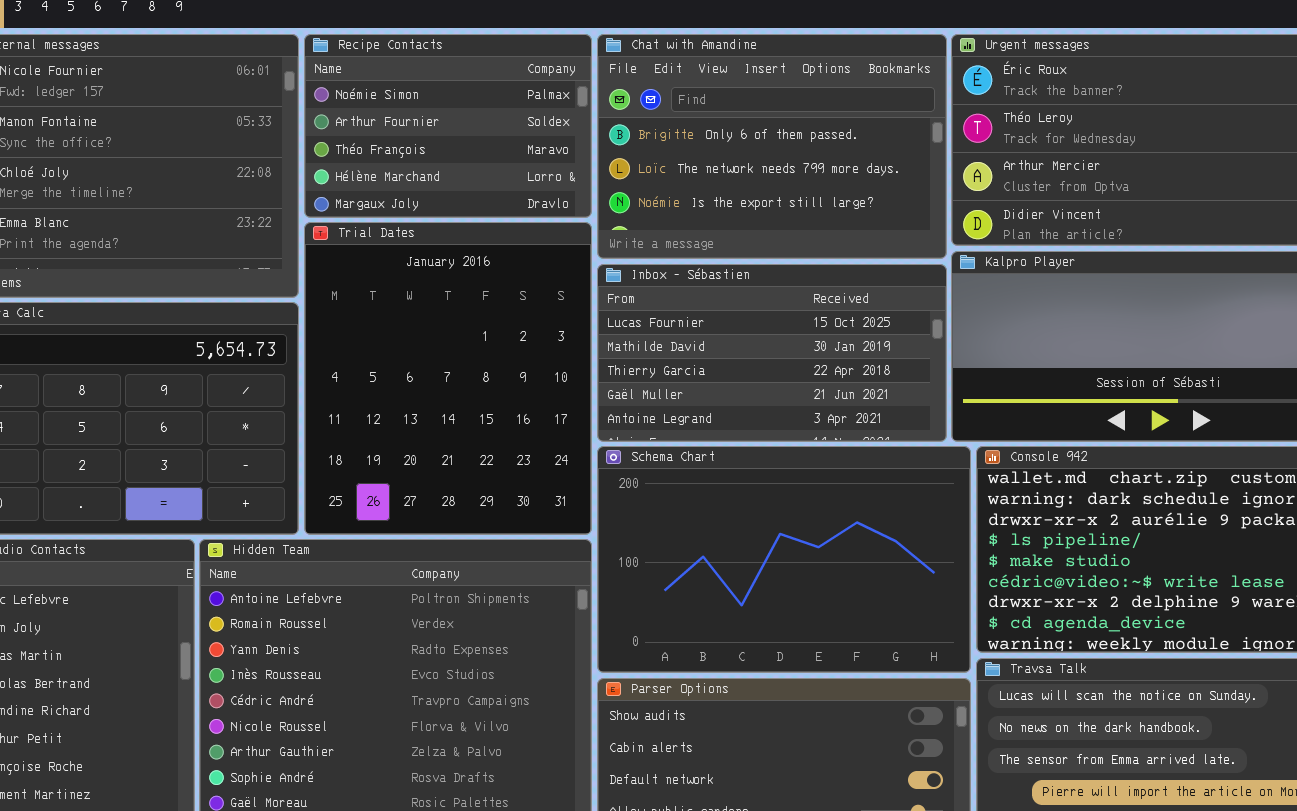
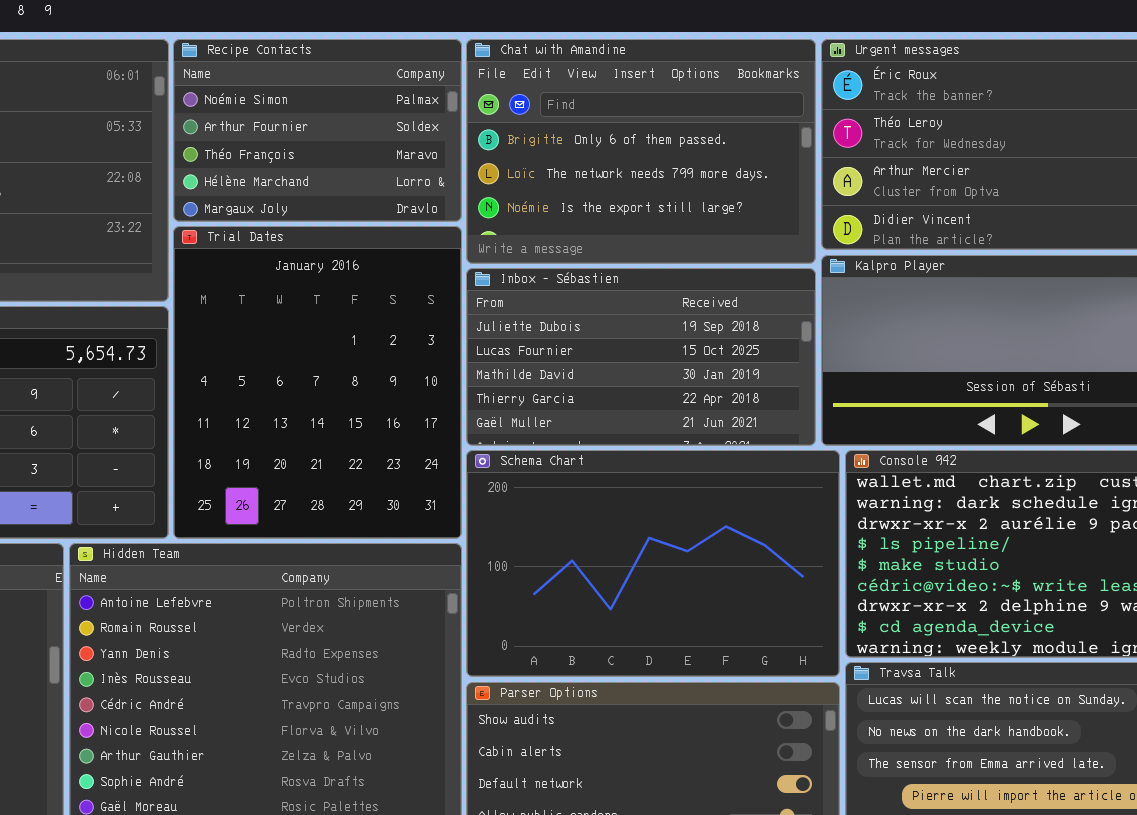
Inbox - Sébastien: [597,264,947,442] -> [466,268,816,446], scrolled up 1 row

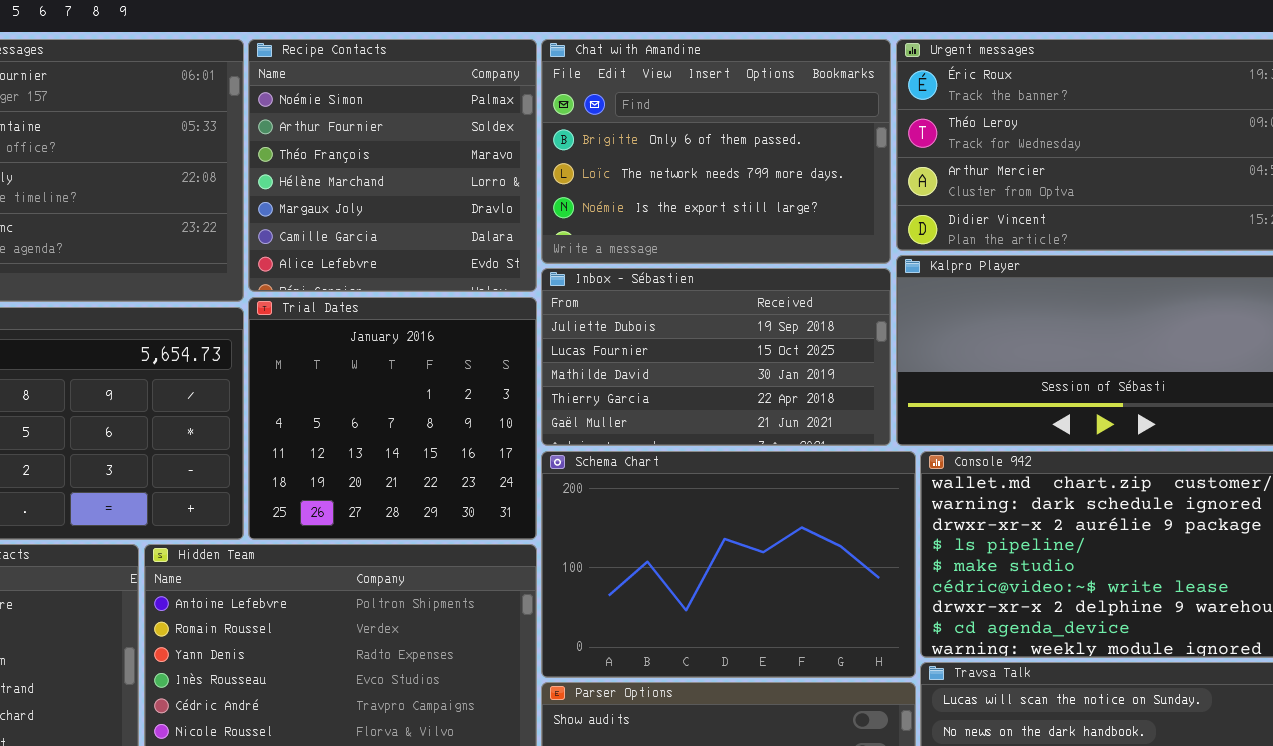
Recipe Contacts: [173,39,462,222] -> [248,39,537,292], resized
Trial Dates: [173,226,462,539] -> [248,297,537,540], resized

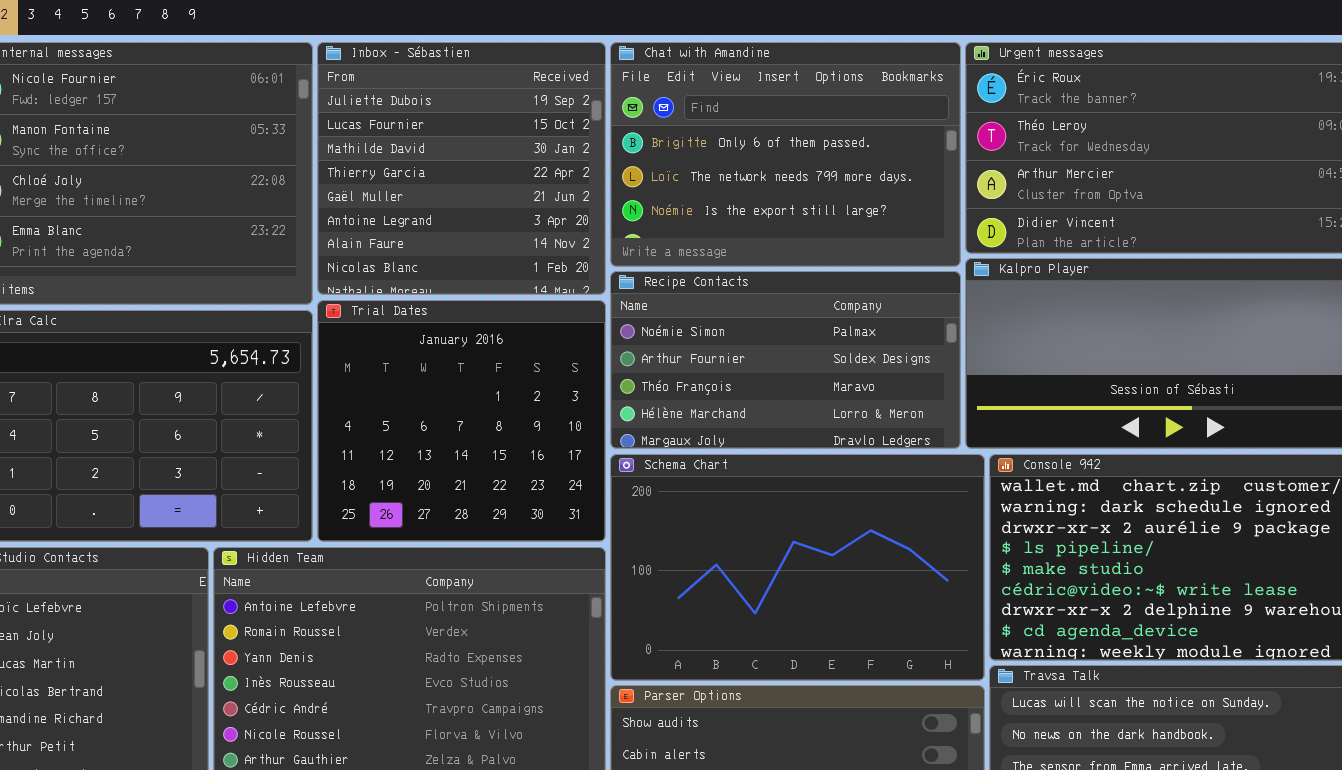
Recipe Contacts: [248,39,537,292] -> [610,271,961,449], moved, resized
Inbox - Sébastien: [541,268,891,446] -> [317,42,606,295], moved, resized

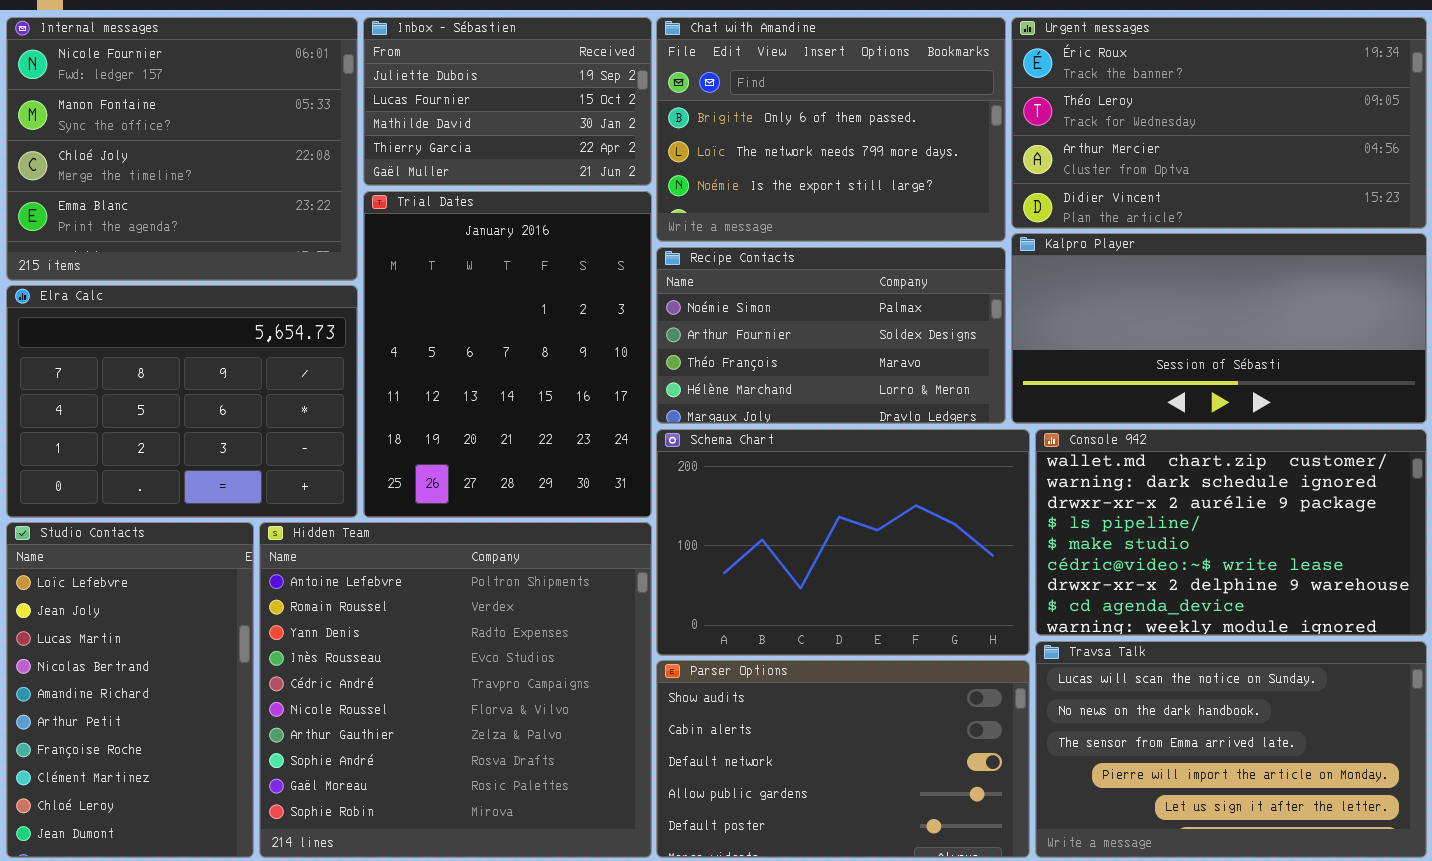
Inbox - Sébastien: [317,42,606,295] -> [363,17,652,186], resized
Trial Dates: [317,300,606,542] -> [363,191,652,518], resized

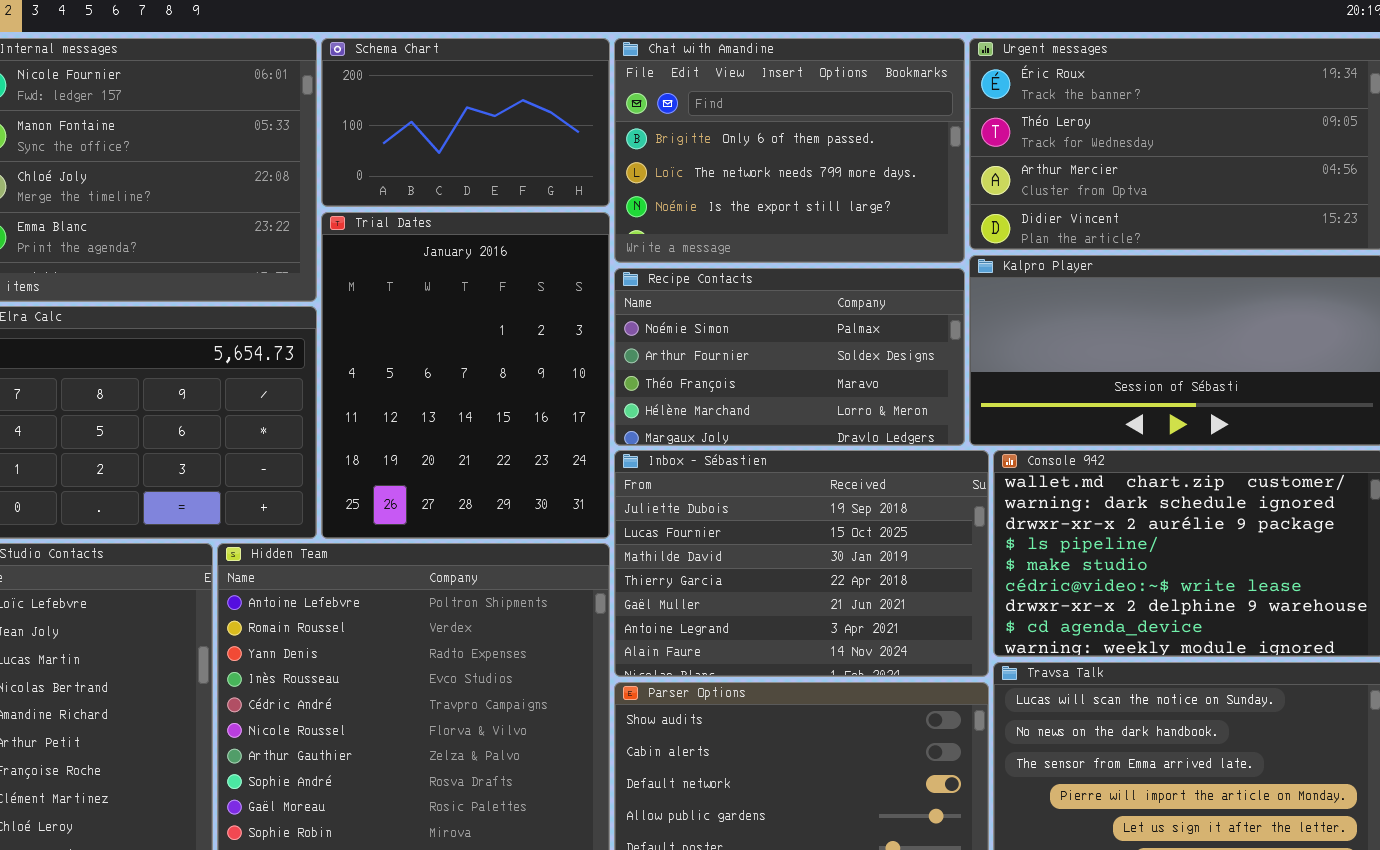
Inbox - Sébastien: [363,17,652,186] -> [614,450,989,677], moved, resized
Schema Chart: [656,429,1030,656] -> [321,38,610,207], moved, resized

